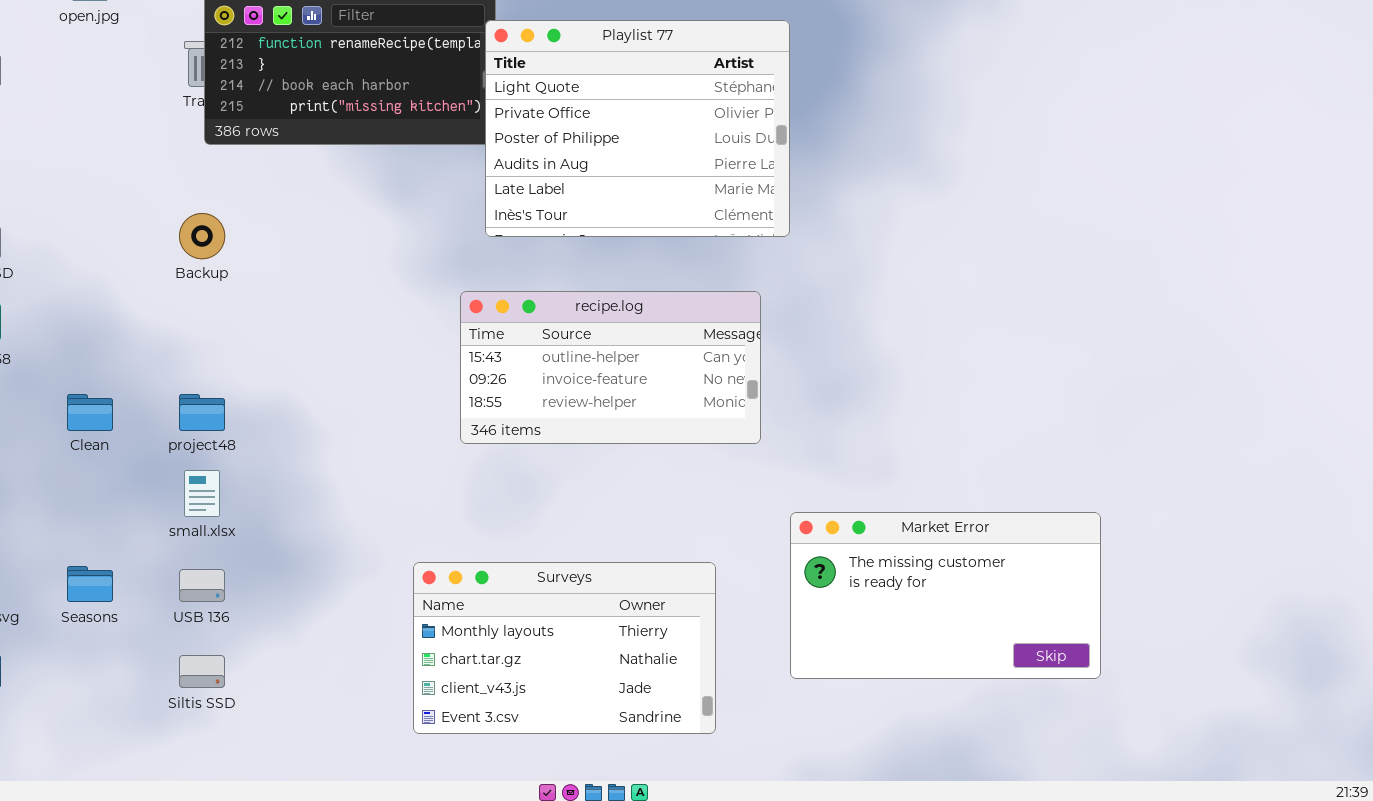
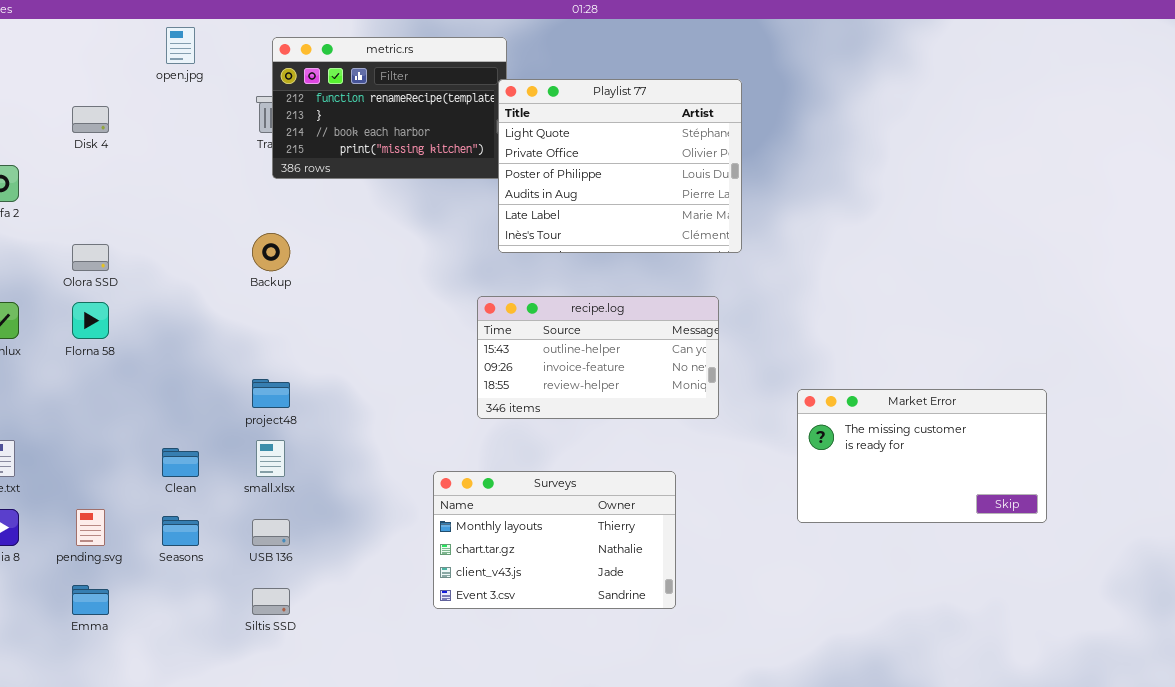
Clean: [67,394,113,431] -> [162,448,199,477], moved
Market Error: [790,512,1101,679] -> [797,389,1047,523], moved
Surveys: [413,562,716,734] -> [433,471,676,609], moved

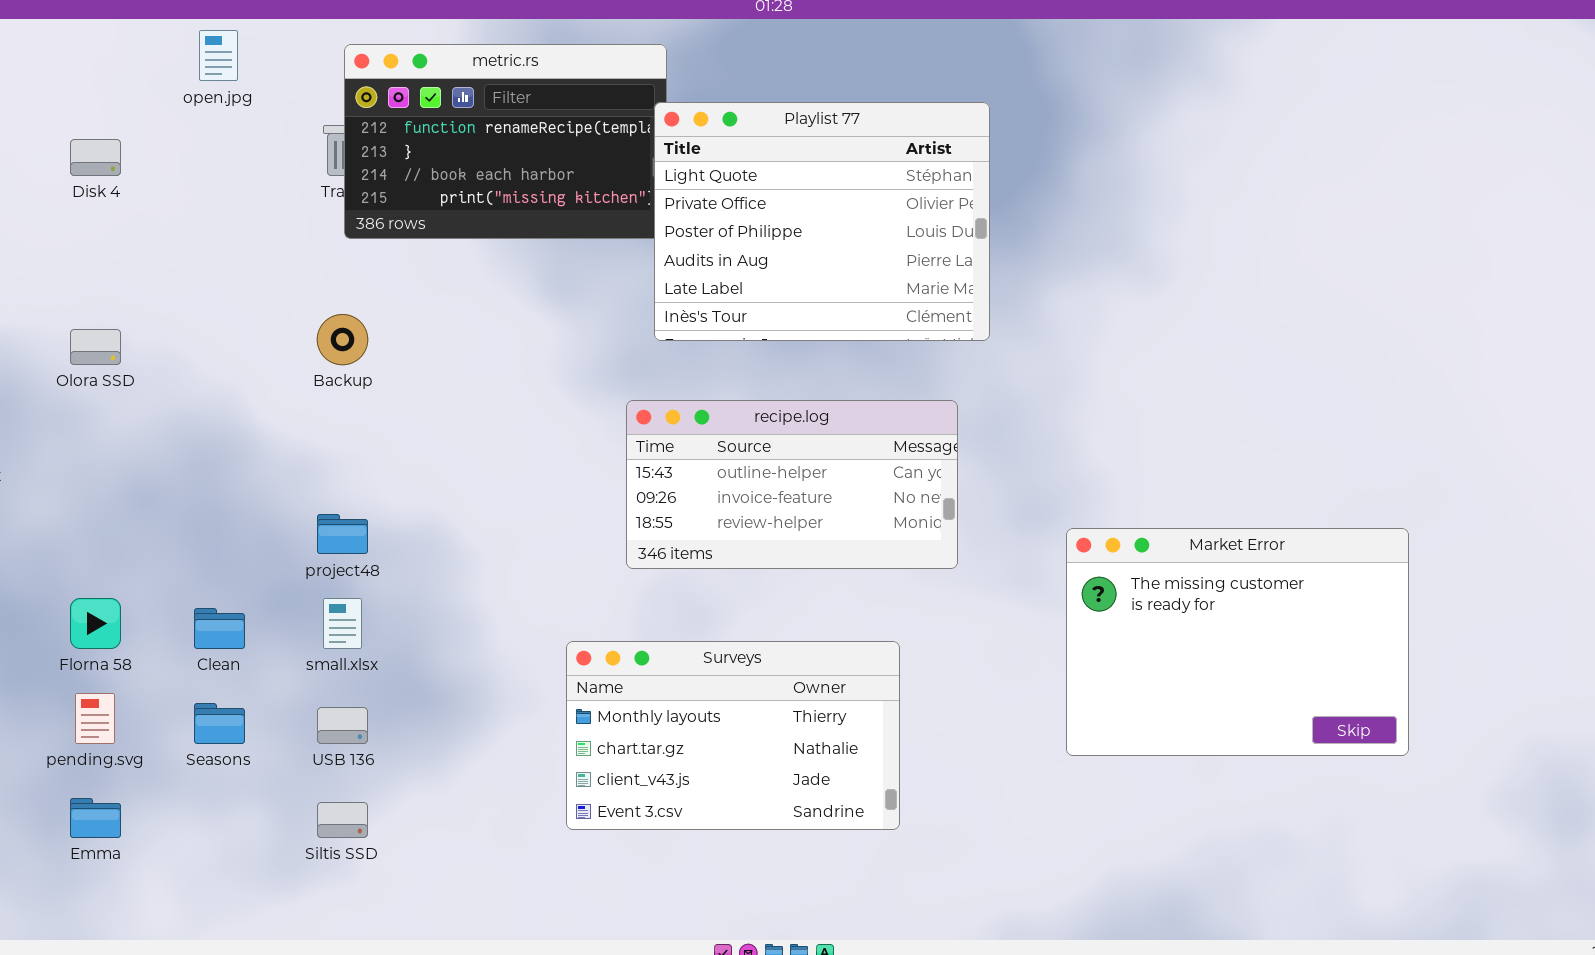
Florna 58: [72,302,109,339] -> [70,598,121,649], moved
Market Error: [797,389,1047,523] -> [1066,528,1409,756], resized

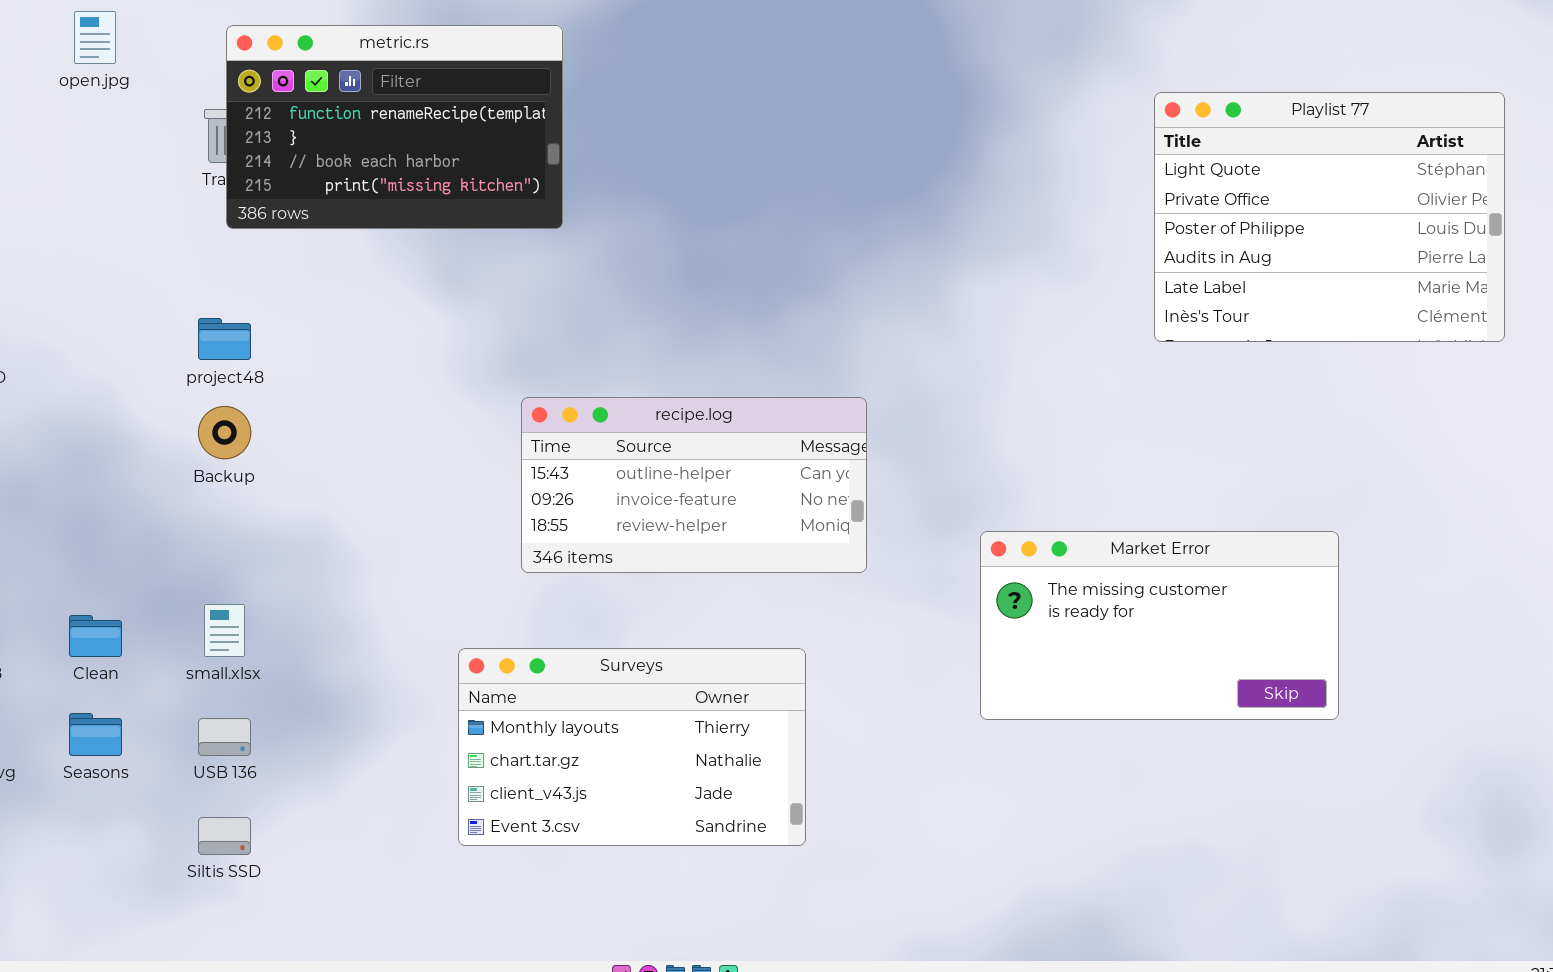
Playlist 77: [654,102,990,341] -> [1154,92,1505,342], moved
Backup: [317,314,368,365] -> [198,406,251,459], moved
project48: [317,514,368,554] -> [198,318,251,360], moved
Market Error: [1066,528,1409,756] -> [980,531,1339,720], resized

